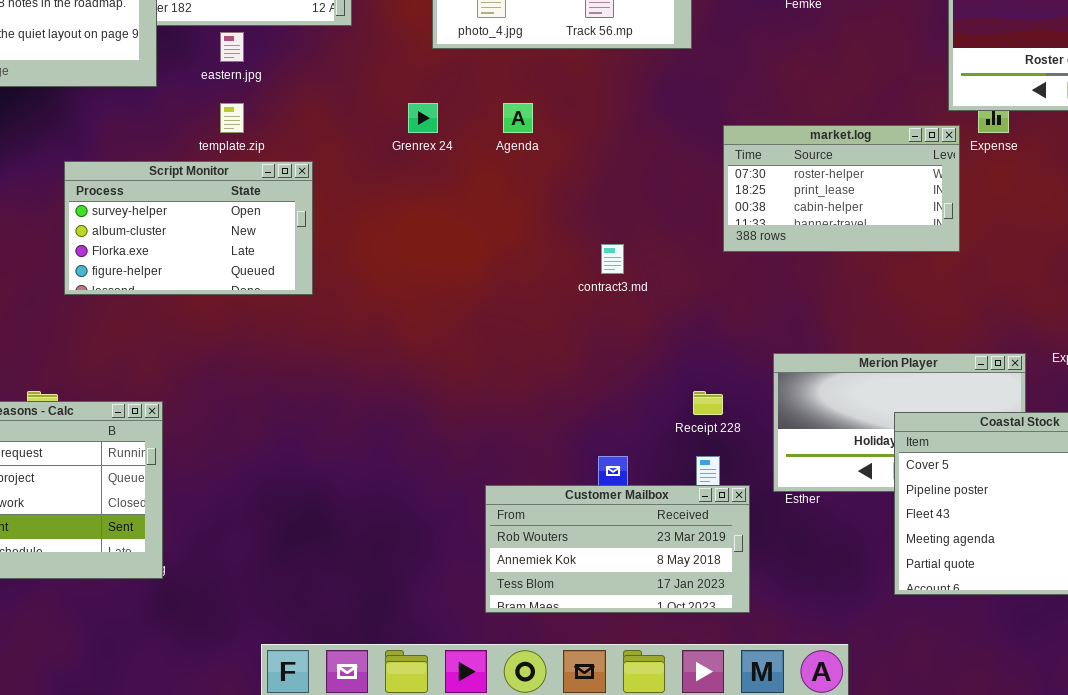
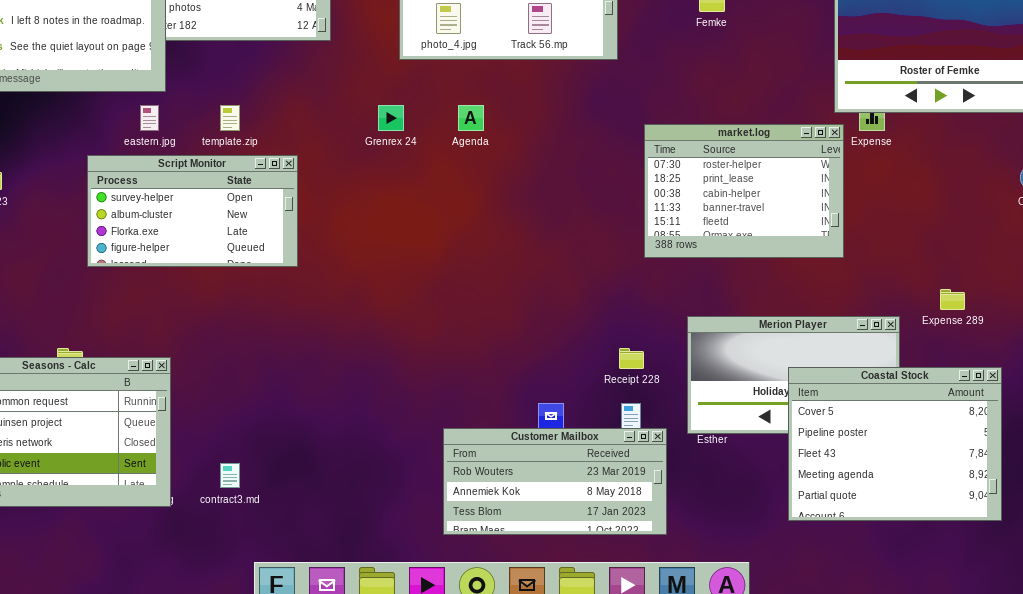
eastern.jpg: [220,32,244,62] -> [140,105,159,131], moved
market.log: [723,125,960,252] -> [644,124,844,258], resized
contract3.md: [601,244,624,274] -> [220,463,240,488], moved

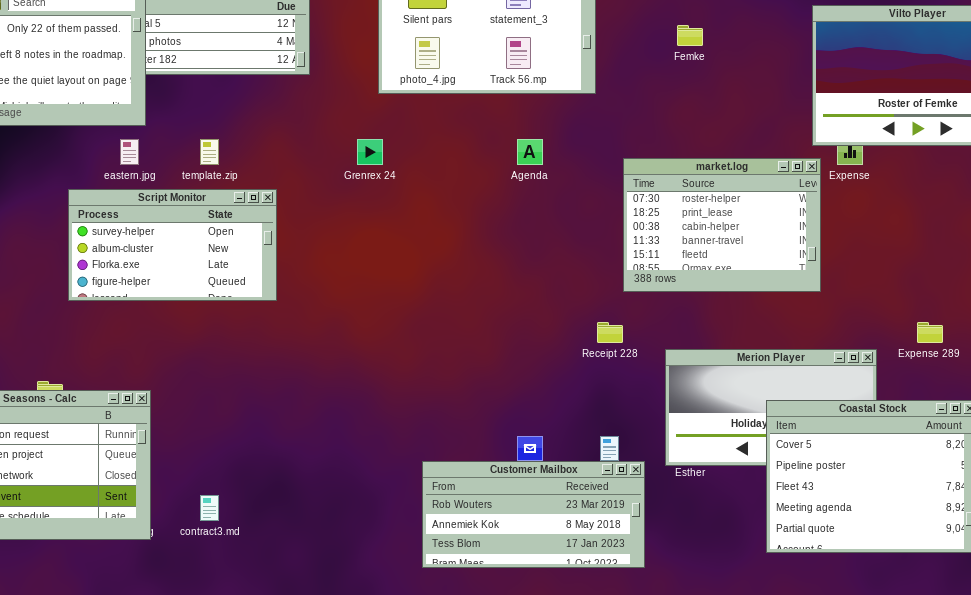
Agenda: [458,105,484,131] -> [517,139,543,165], moved
Receipt 228: [619,348,644,369] -> [597,322,623,343], moved

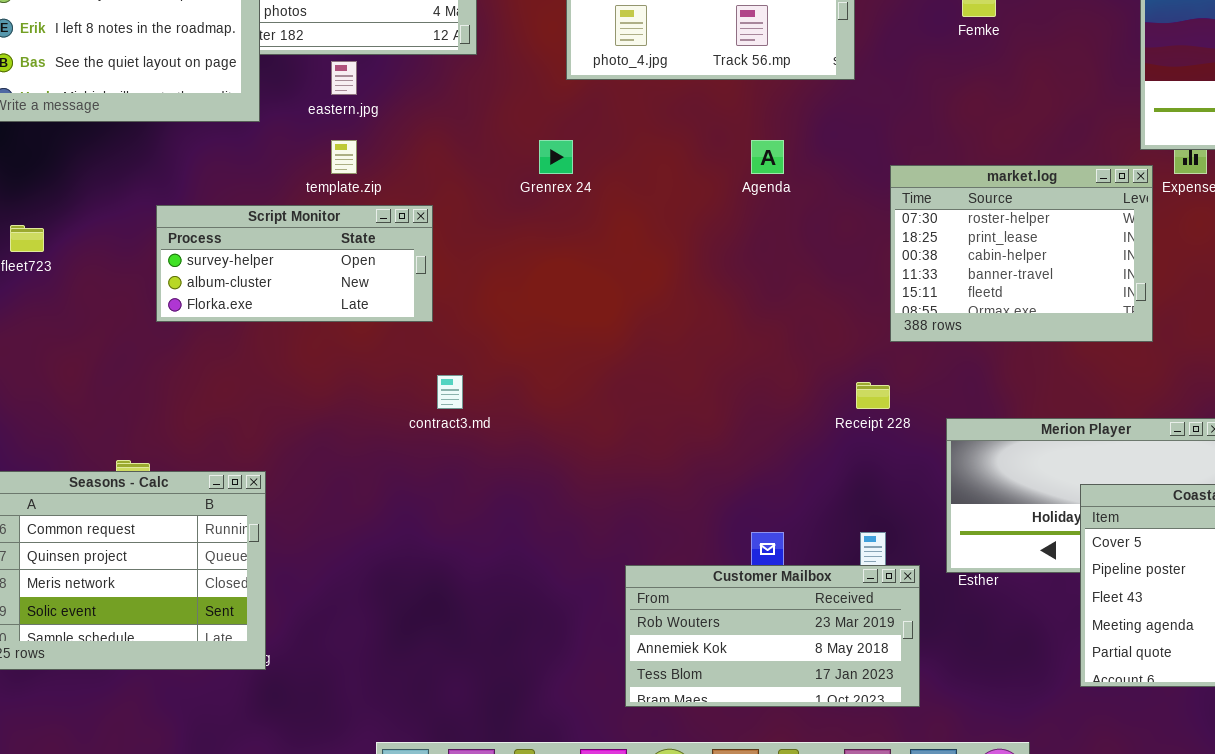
eastern.jpg: [120,139,139,165] -> [331,61,357,95], moved
Script Monitor: [68,189,277,301] -> [156,205,433,322], resized
contract3.md: [200,495,219,521] -> [437,375,463,409], moved

